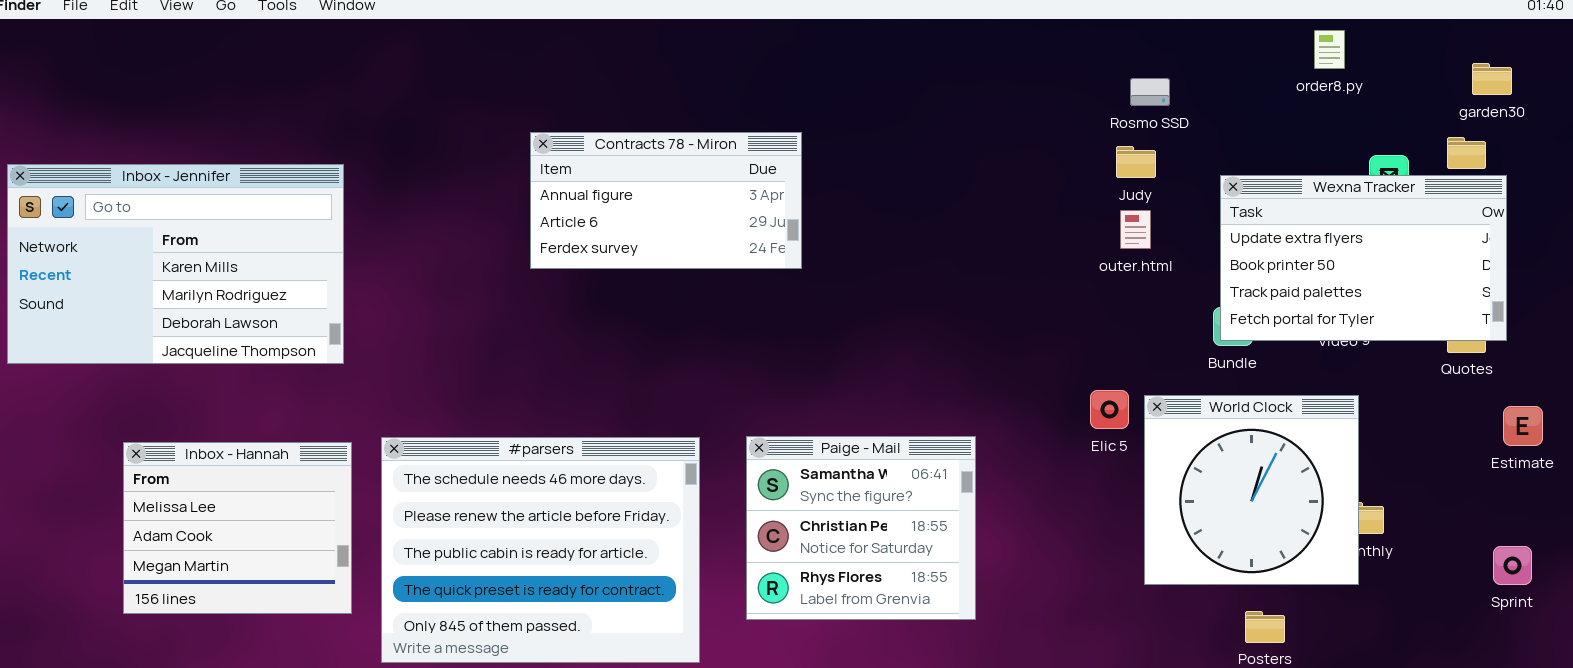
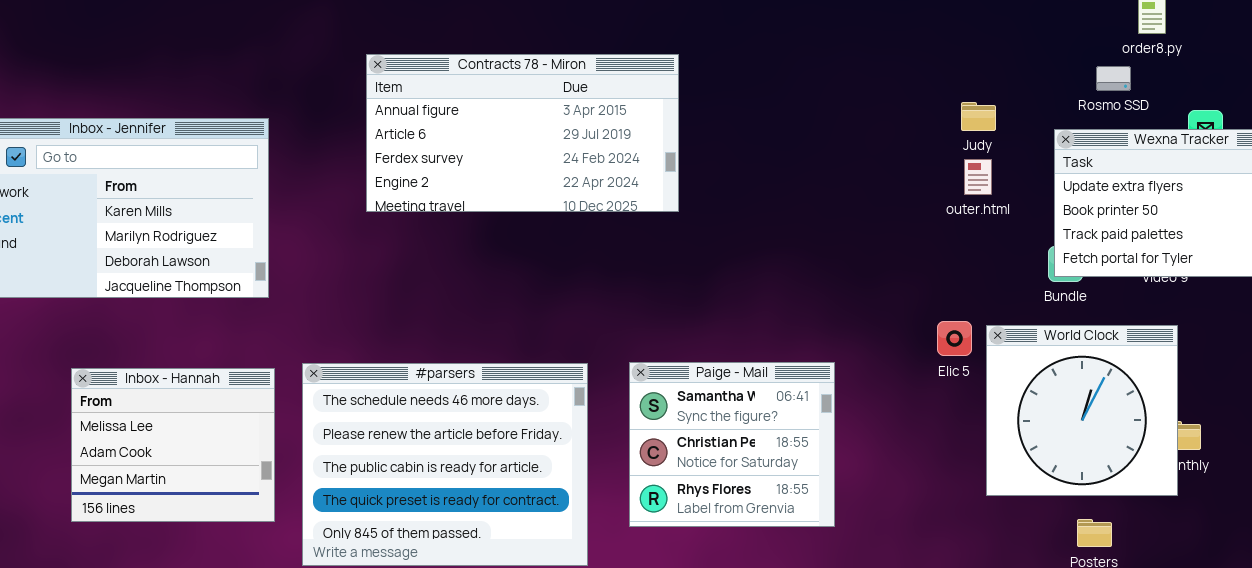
Rosmo SSD: [1130,78,1170,106] -> [1096,66,1131,91], moved
Contracts 78 - Miron: [530,132,802,269] -> [366,54,679,212], resized

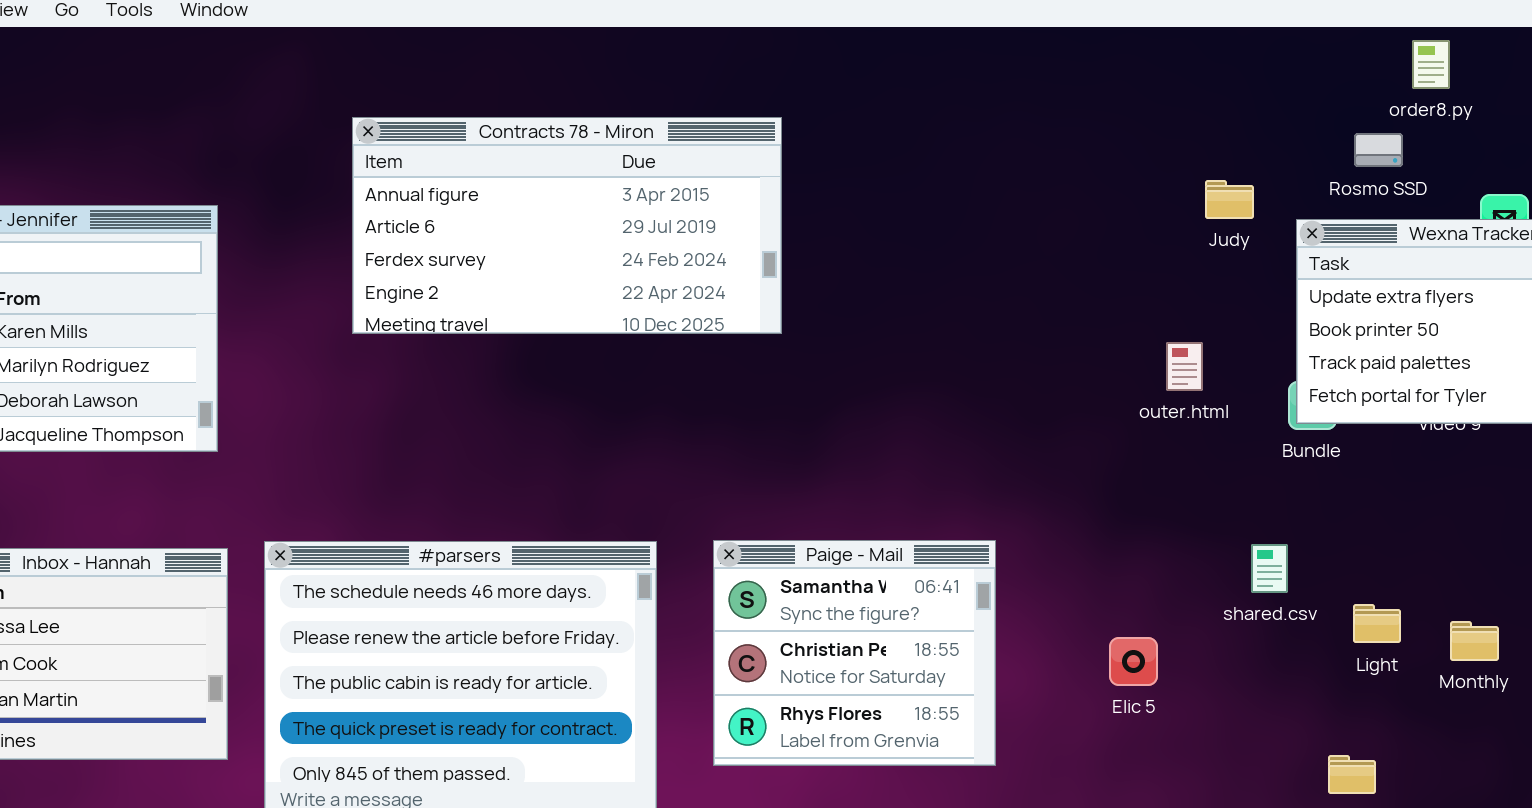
Judy: [961,102,996,131] -> [1205,180,1254,219], moved
outer.html: [964,159,992,195] -> [1166,342,1203,391], moved
Elic 5: [937,321,972,356] -> [1109,637,1158,686], moved
World Clock: [986,325,1178,496] -> none, closed

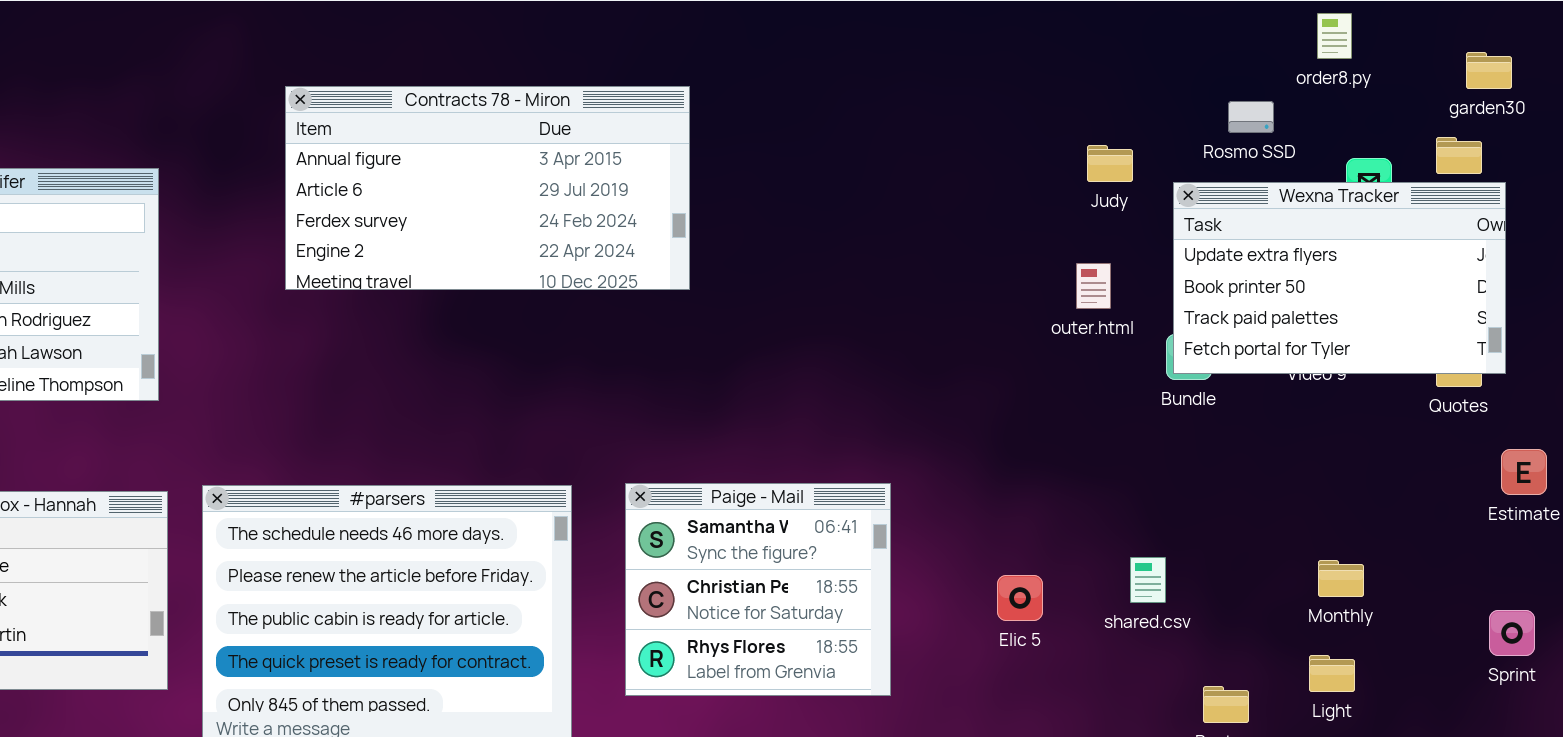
order8.py: [1412,40,1450,89] -> [1317,13,1352,59], moved
outer.html: [1166,342,1203,391] -> [1076,263,1111,309], moved
shared.csv: [1251,544,1288,593] -> [1130,557,1166,603], moved
Light: [1353,604,1401,643] -> [1309,655,1355,692], moved

